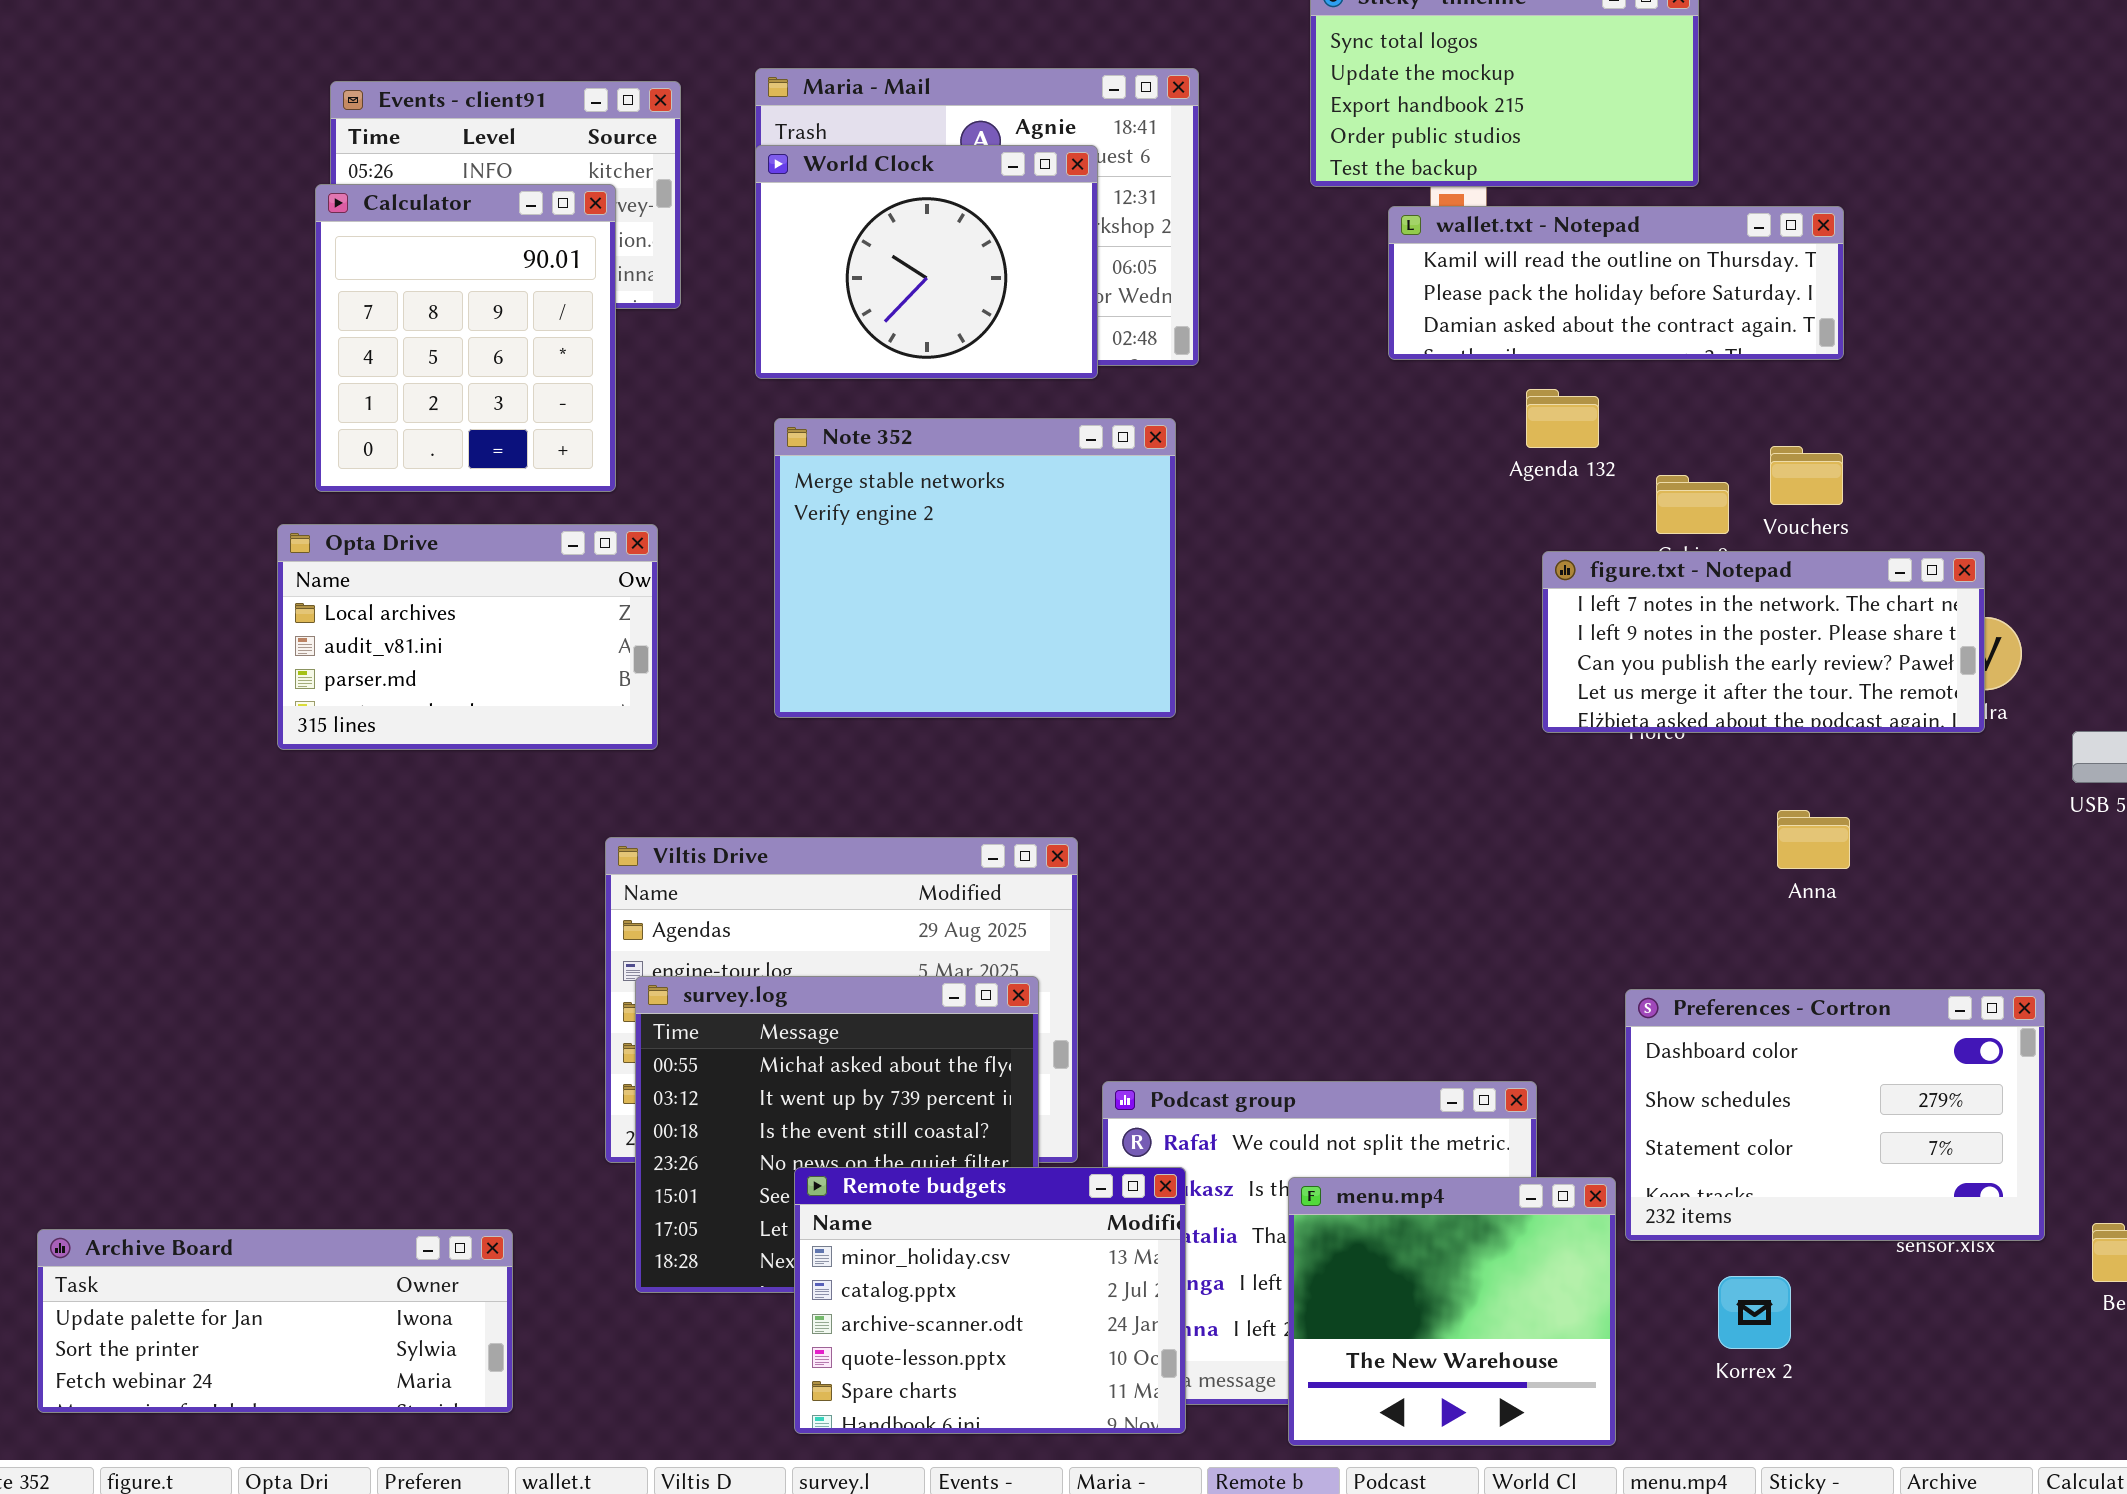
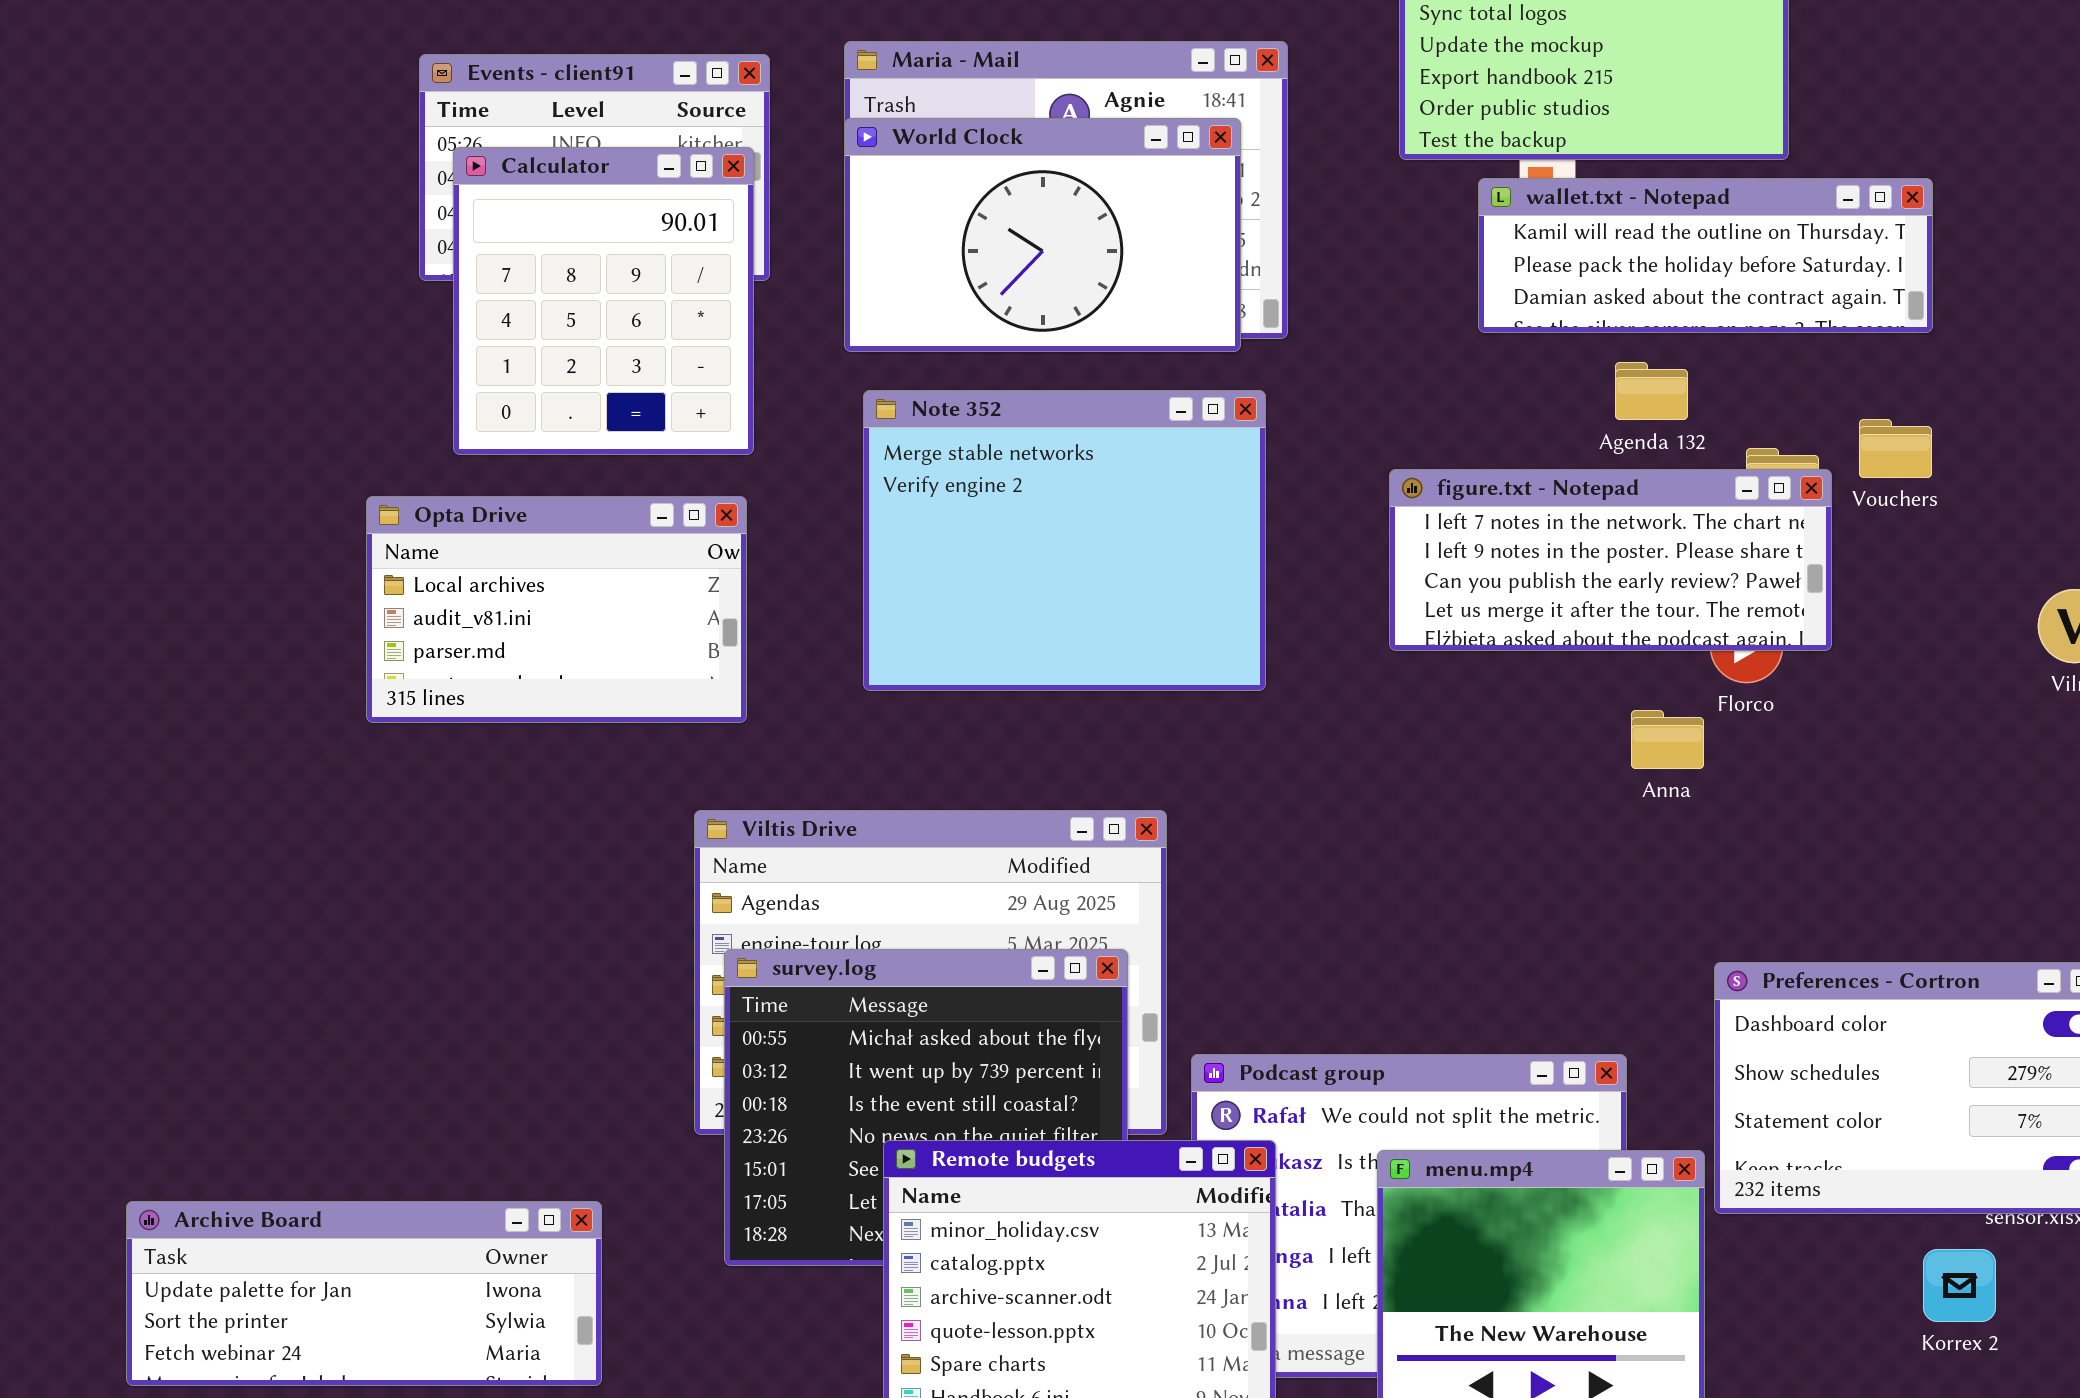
World Clock: [755,145,1098,379] -> [844,118,1241,352], resized
Calculator: [315,184,616,492] -> [453,147,754,455], moved
figure.txt - Notepad: [1542,551,1985,733] -> [1389,469,1832,651], moved
Anna: [1777,810,1850,869] -> [1631,710,1704,769], moved
Korrex 2: [1718,1276,1791,1349] -> [1923,1249,1996,1322], moved

